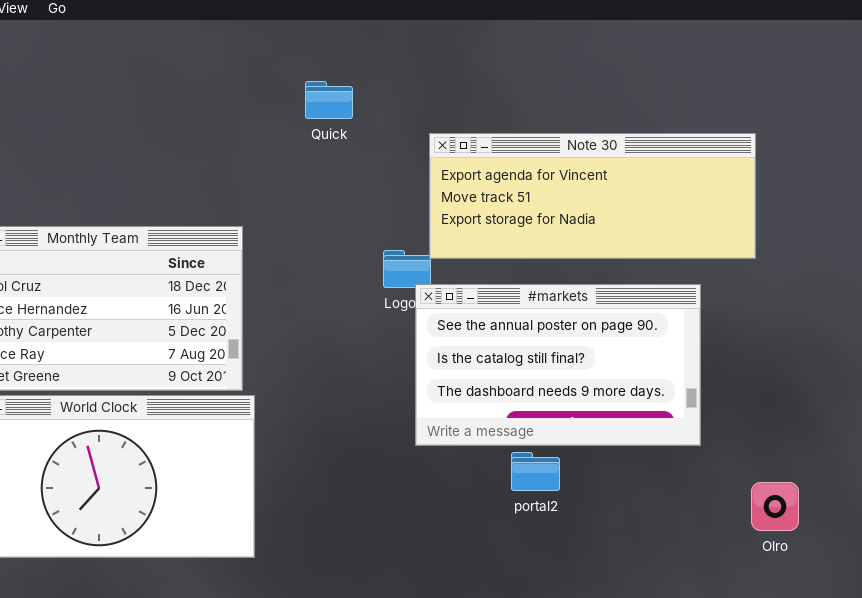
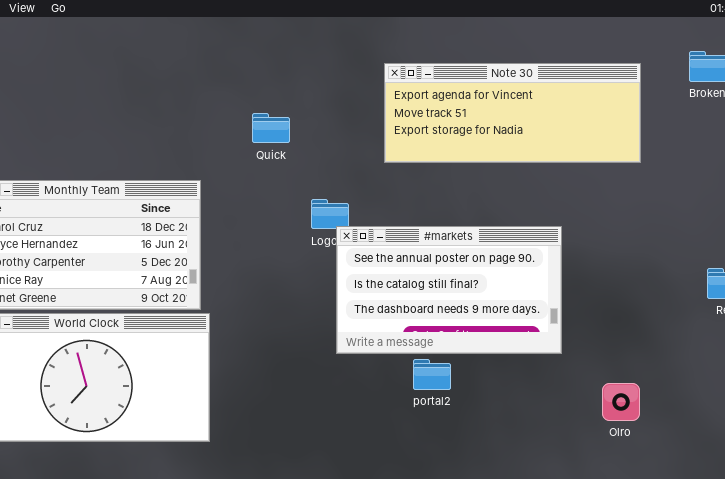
Quick: [305,81,353,119] -> [252,113,290,143], moved
Note 30: [429,133,756,259] -> [384,63,641,163], moved

